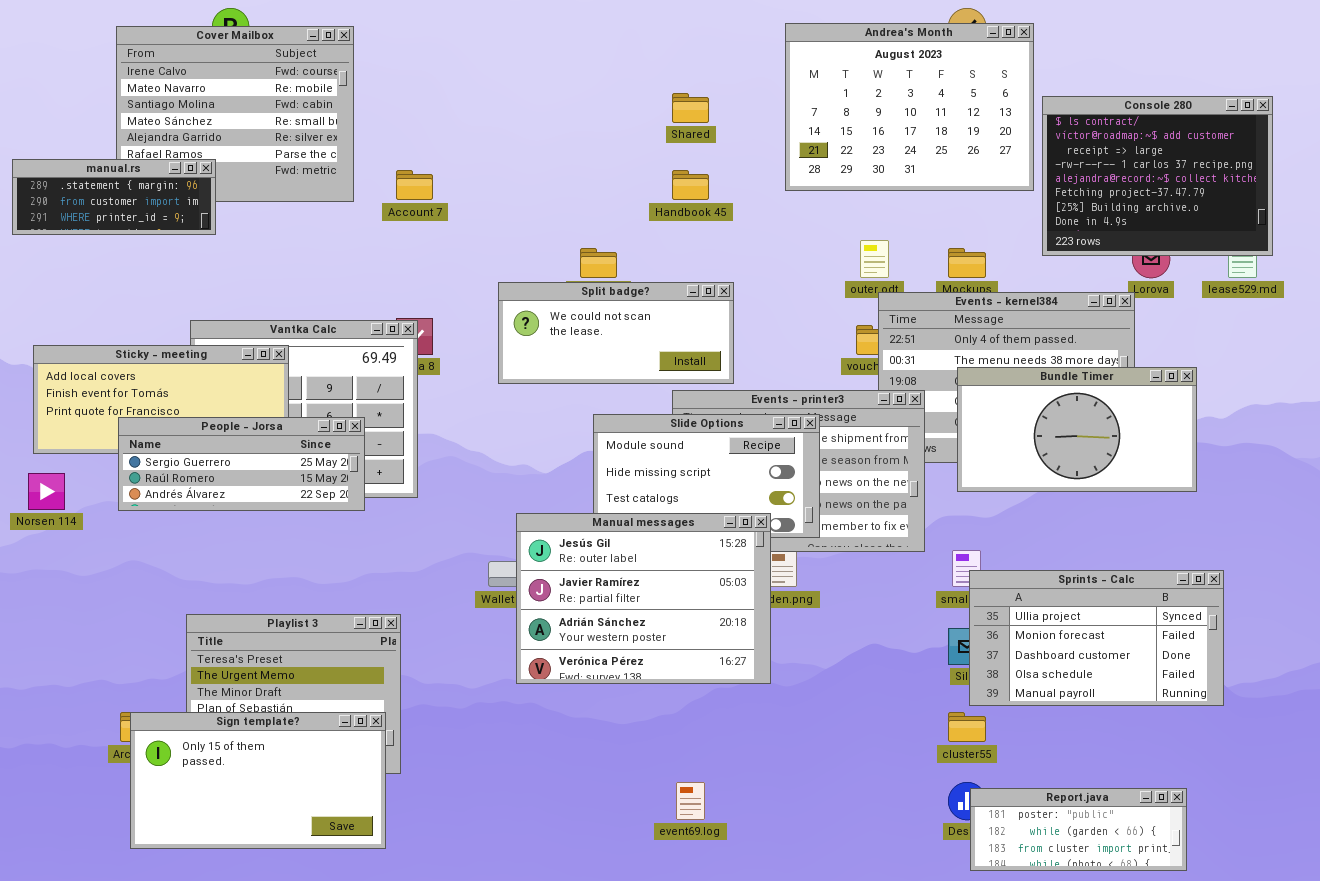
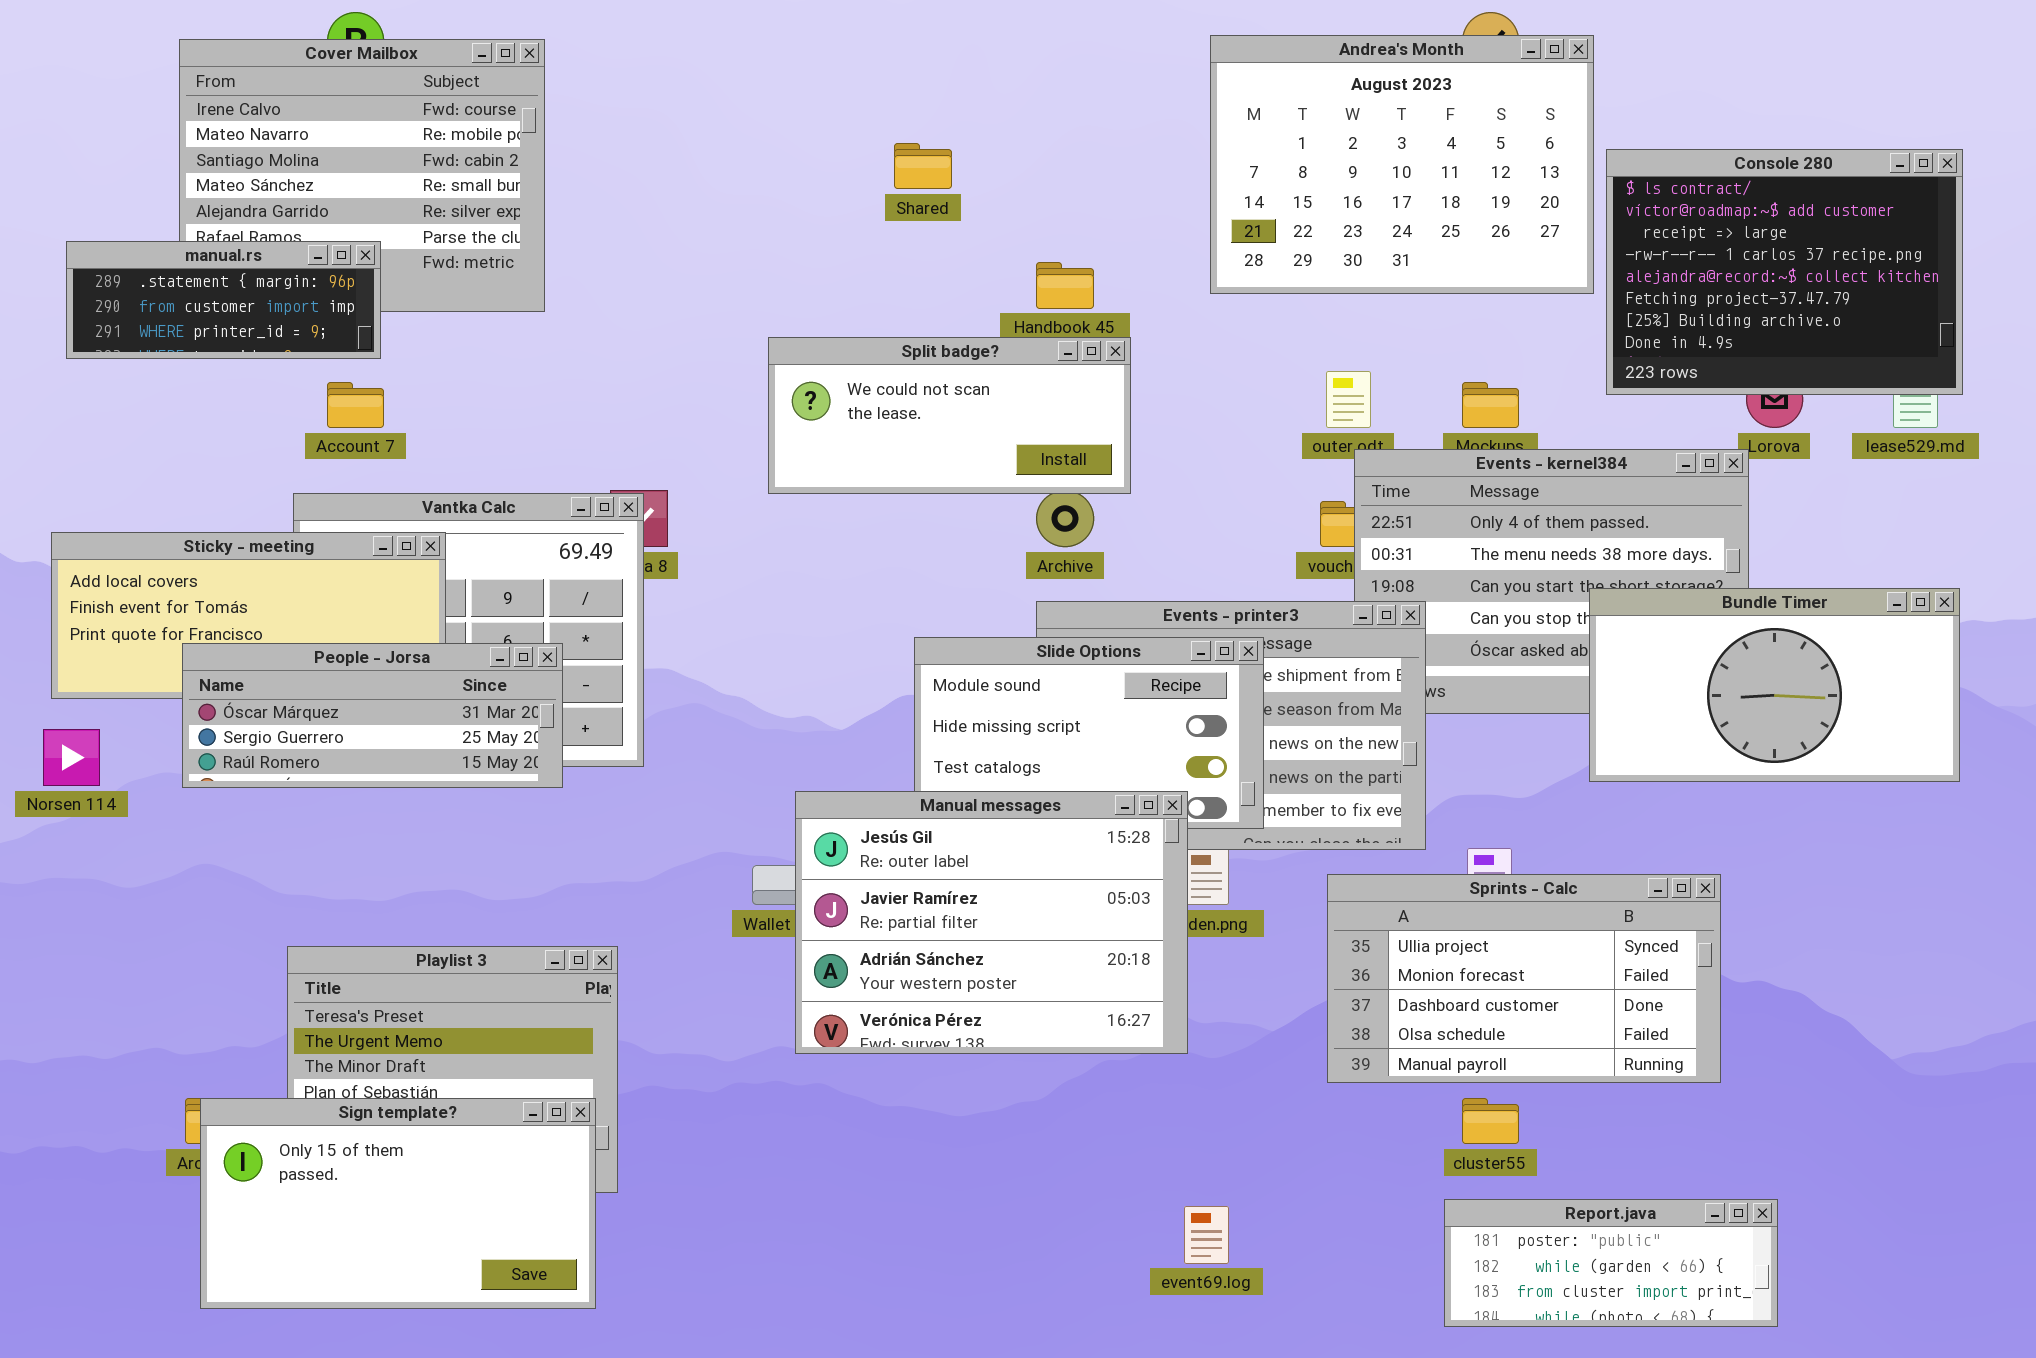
Shared: [672,93,709,123] -> [894,143,952,189], moved
manual.rs: [12,159,216,235] -> [66,241,381,359], moved
Account 7: [396,170,433,200] -> [327,382,384,428], moved
Split badge?: [498,282,734,384] -> [768,337,1131,494], moved
Bundle Timer: [957,367,1197,492] -> [1589,588,1960,782], moved
People - Jorsa: [118,417,365,511] -> [182,643,563,788], scrolled up 1 row
Sprints - Calc: [969,570,1224,706] -> [1327,874,1721,1083], moved
event69.log: [676,782,705,820] -> [1184,1206,1229,1264], moved
Report.java: [970,788,1187,871] -> [1444,1199,1778,1327], moved

